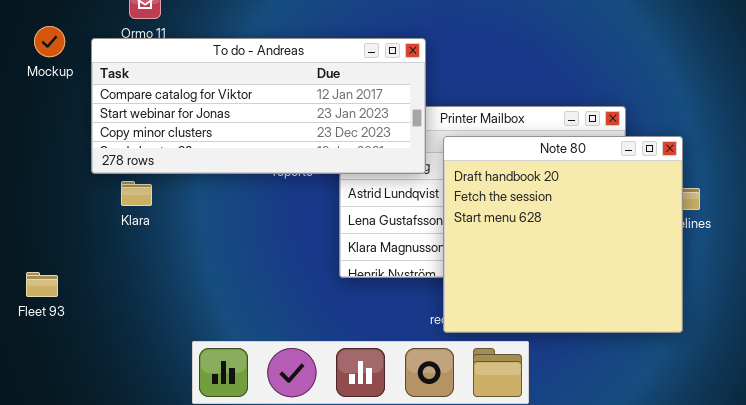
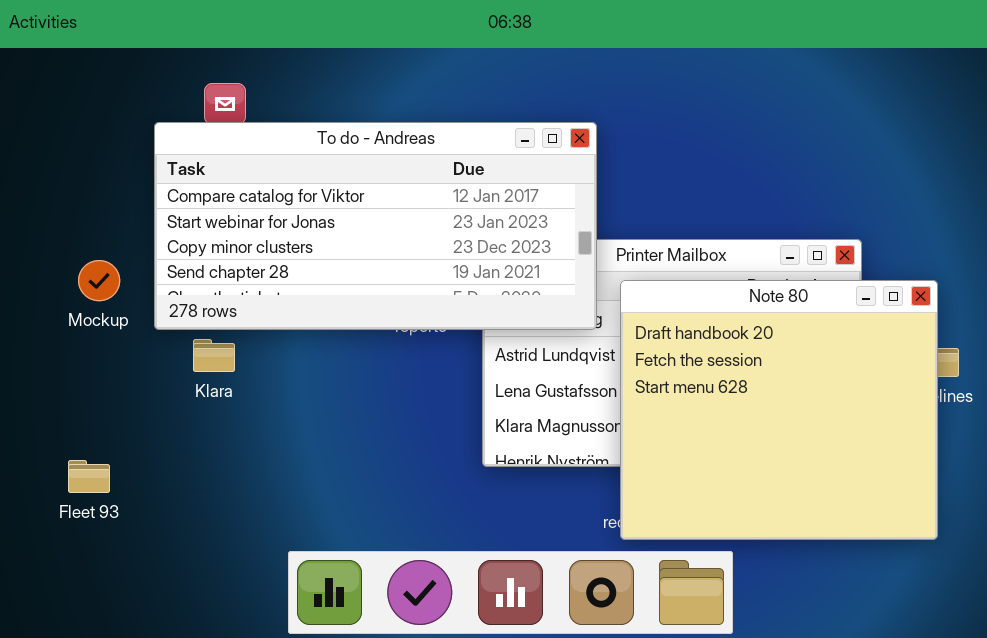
Mockup: [34,26,65,57] -> [78,260,120,301], moved
To do - Andreas: [91,38,426,174] -> [154,122,597,330], resized

